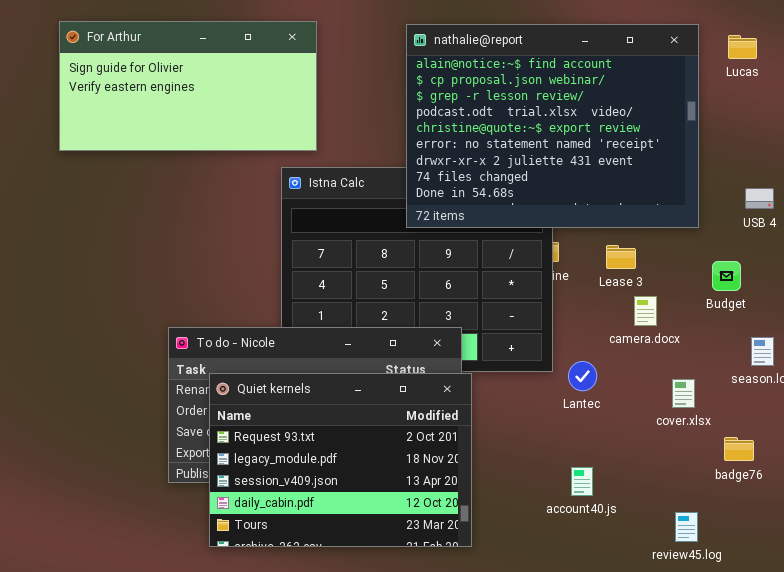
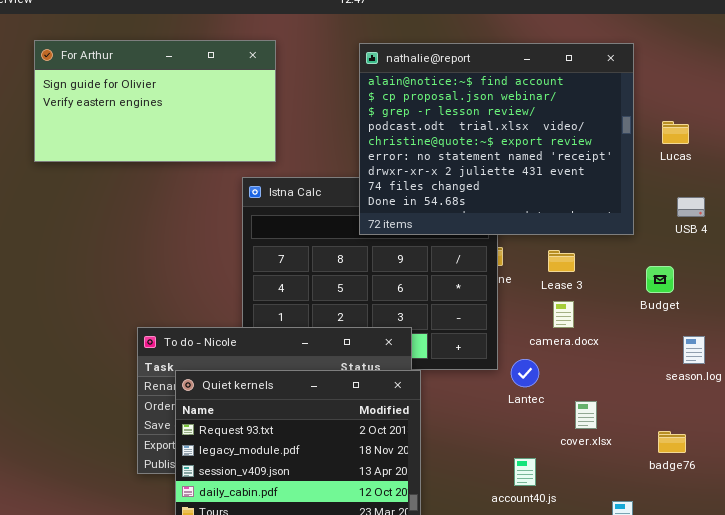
Lucas: [728,35,757,59] -> [662,121,689,144], moved
camera.docx: [634,296,657,326] -> [553,301,574,328], moved
cover.xlsx: [672,379,695,408] -> [575,401,597,429], moved

